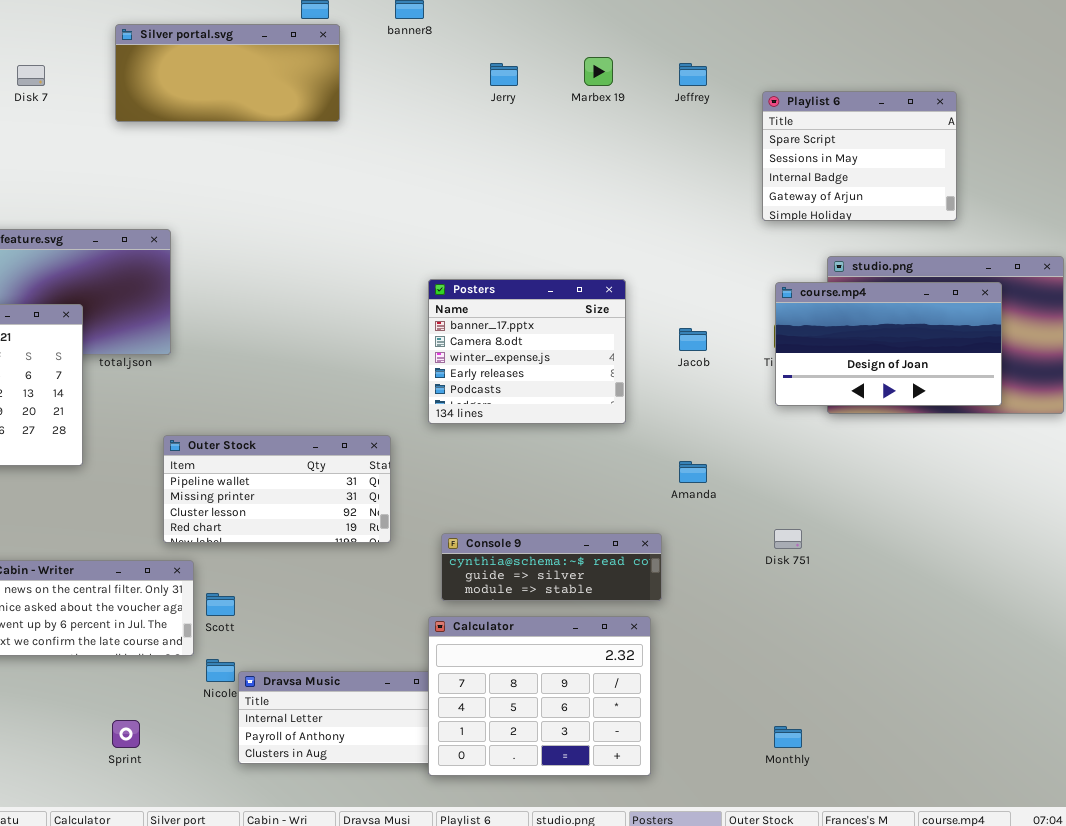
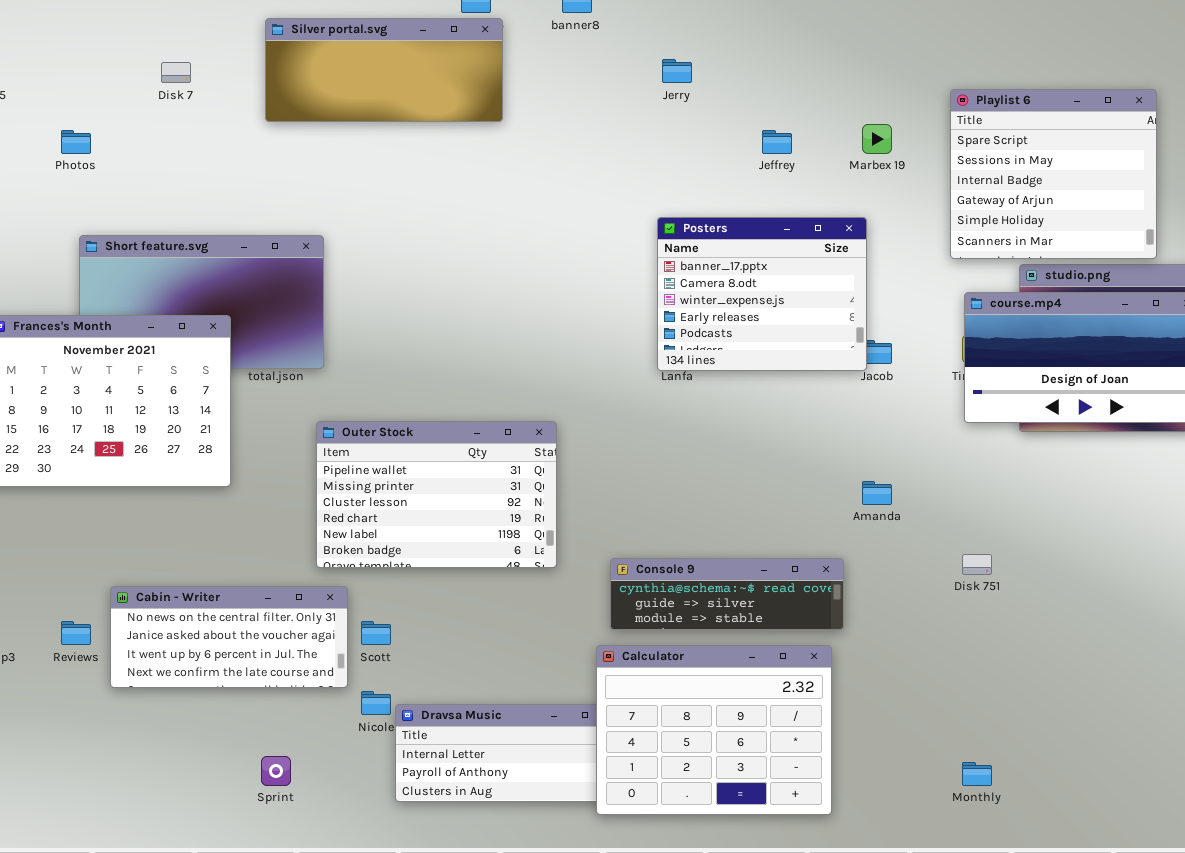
Marbex 19: [584,57,613,86] -> [862,124,892,154], moved
Jeffrey: [679,63,707,86] -> [762,130,792,154], moved
Playlist 6: [762,91,957,221] -> [950,89,1157,259], resized
Posters: [428,279,626,424] -> [657,217,867,371], moved
Outer Stock: [163,435,391,543] -> [316,421,557,568], resized

